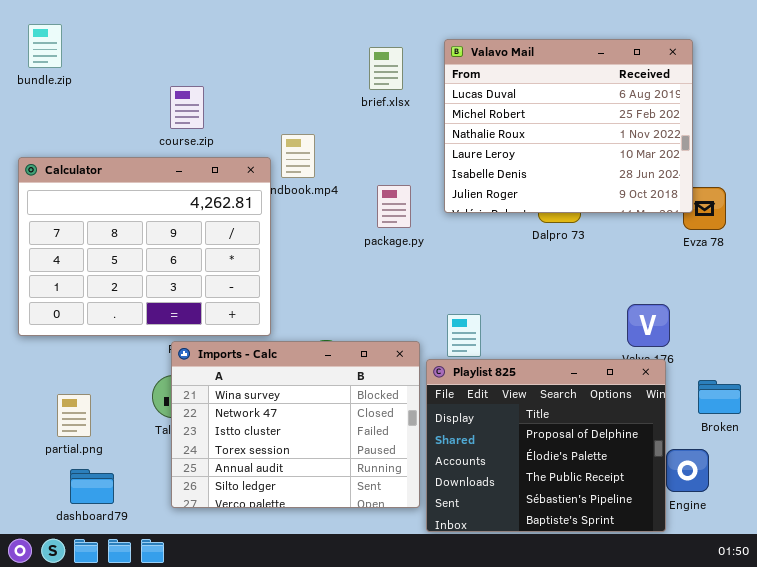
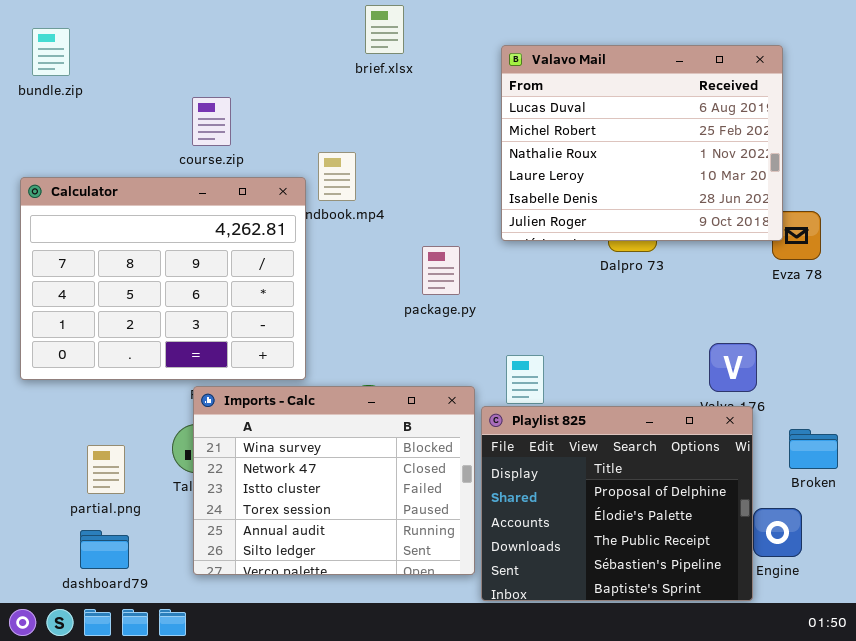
brief.xlsx: [369,47,403,90] -> [365,5,404,54], moved
package.py: [377,185,411,228] -> [422,246,460,295], moved
partial.png: [57,394,91,437] -> [87,445,125,494], moved

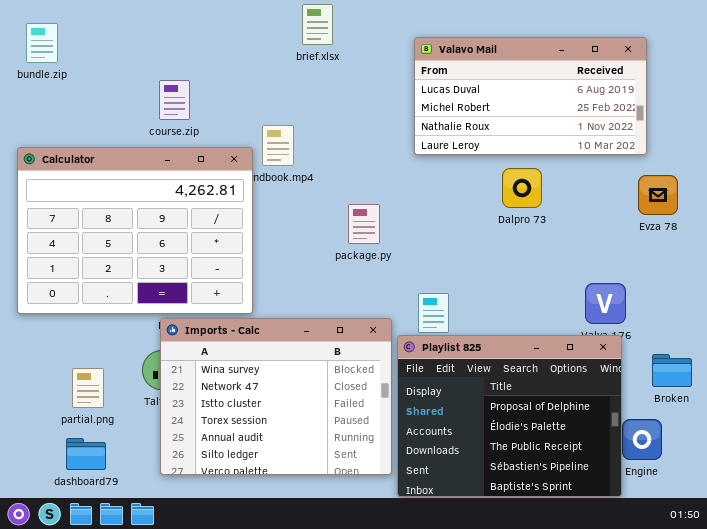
Valavo Mail: [501,45,783,241] -> [414,37,647,155], resized

